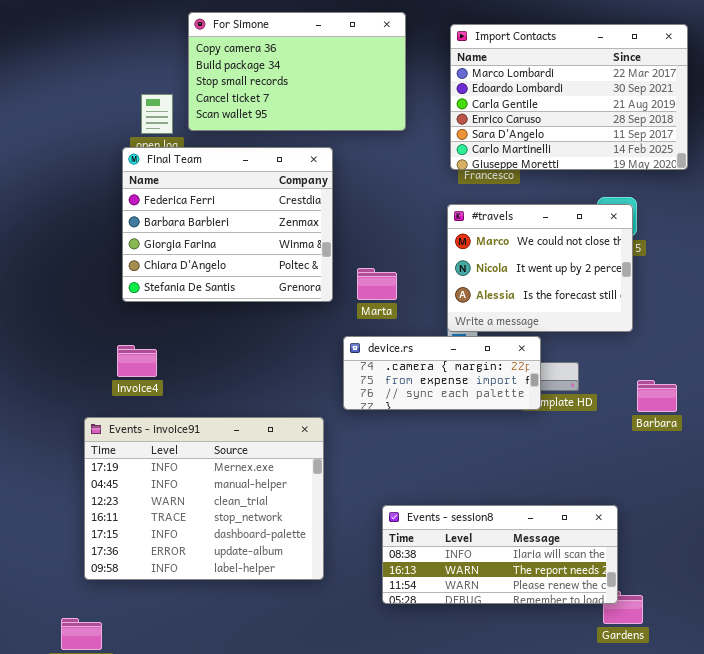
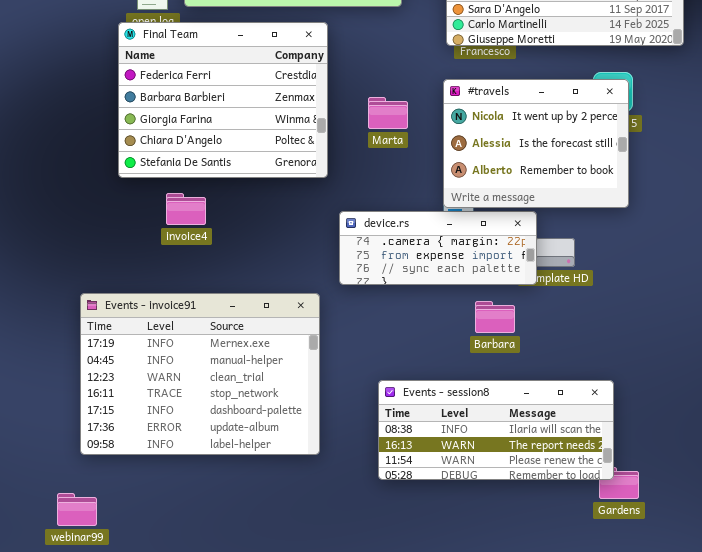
#travels: [447,204,633,332] -> [443,79,629,208], scrolled down 1 row
Marta: [357,268,397,300] -> [368,97,408,129], moved
invoice4: [117,345,157,377] -> [166,193,206,225], moved
Barbara: [637,380,677,412] -> [475,301,515,333], moved

